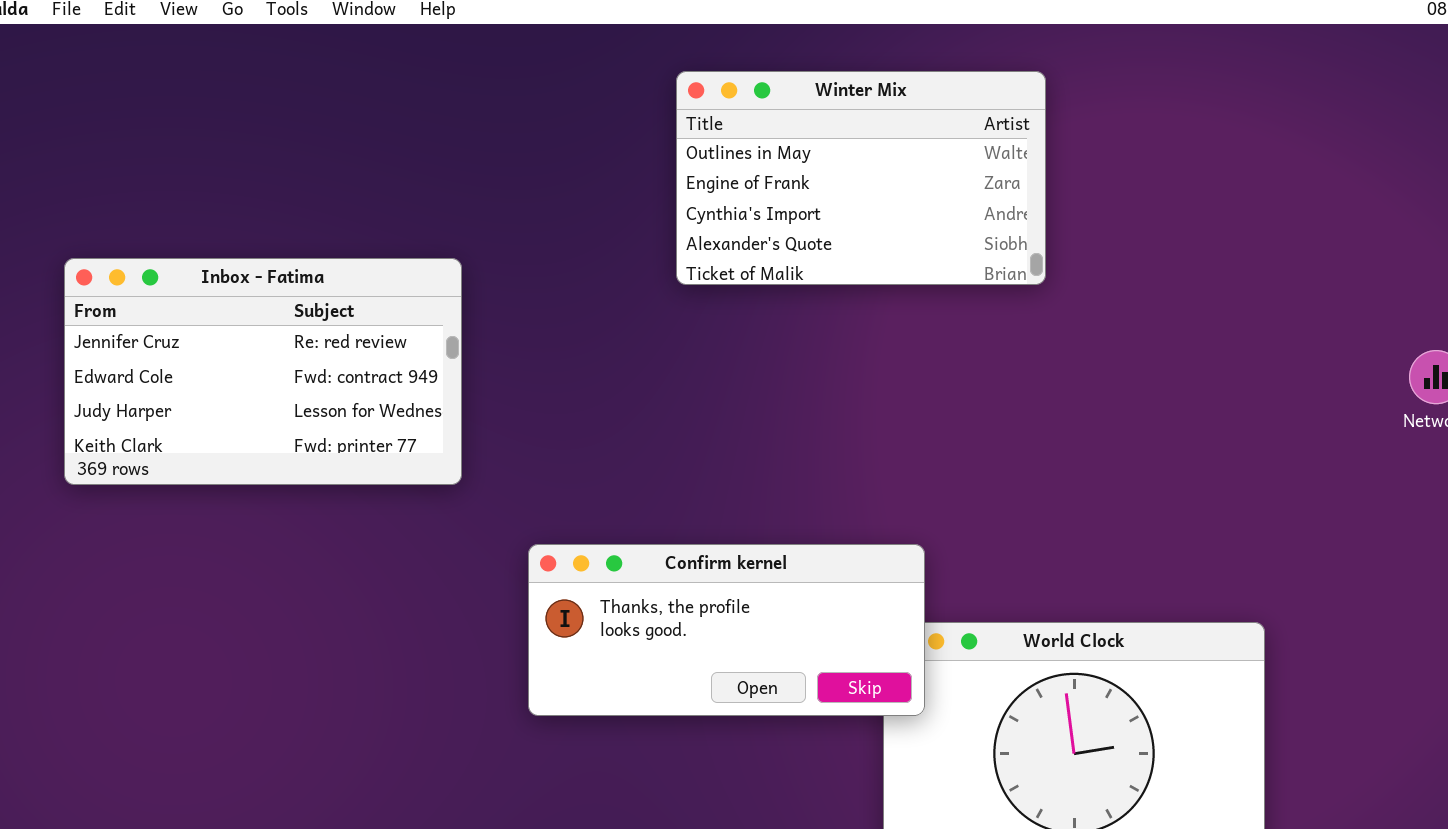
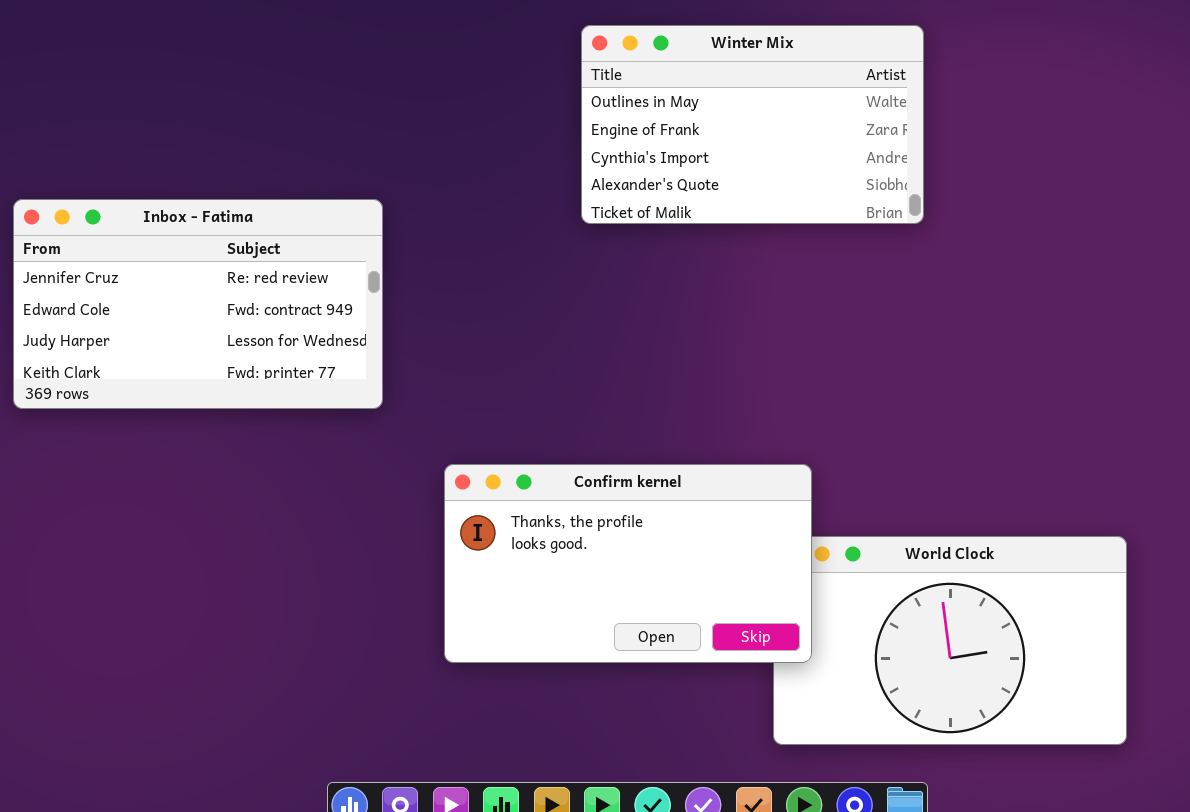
Confirm kernel: [528,544,925,716] -> [444,464,812,663], resized

